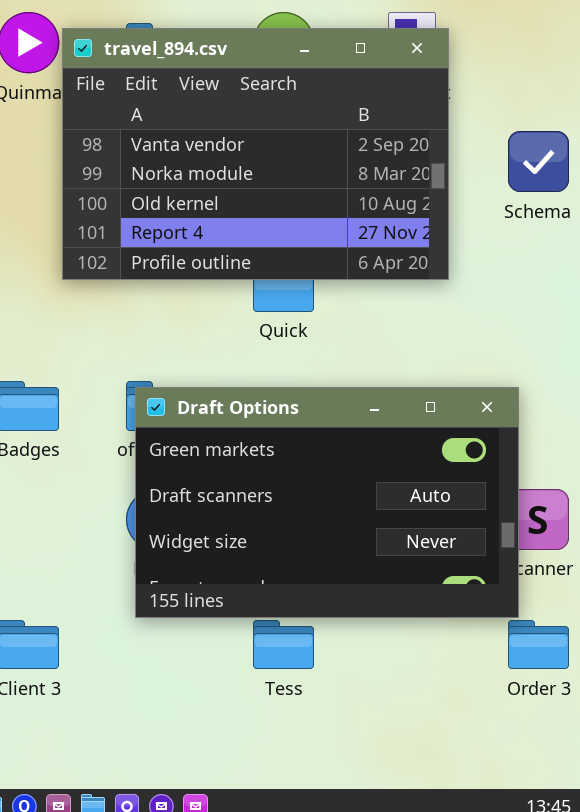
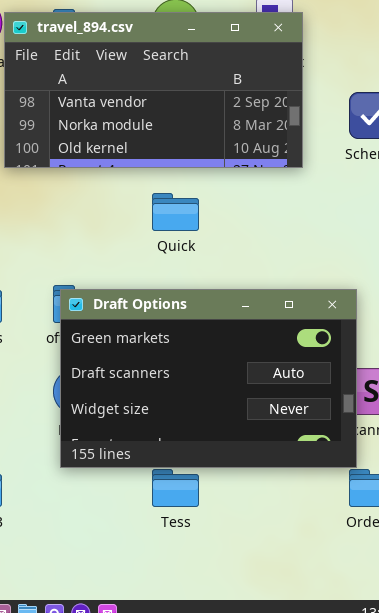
travel_894.csv: [62,28,449,280] -> [4,12,303,168], resized

